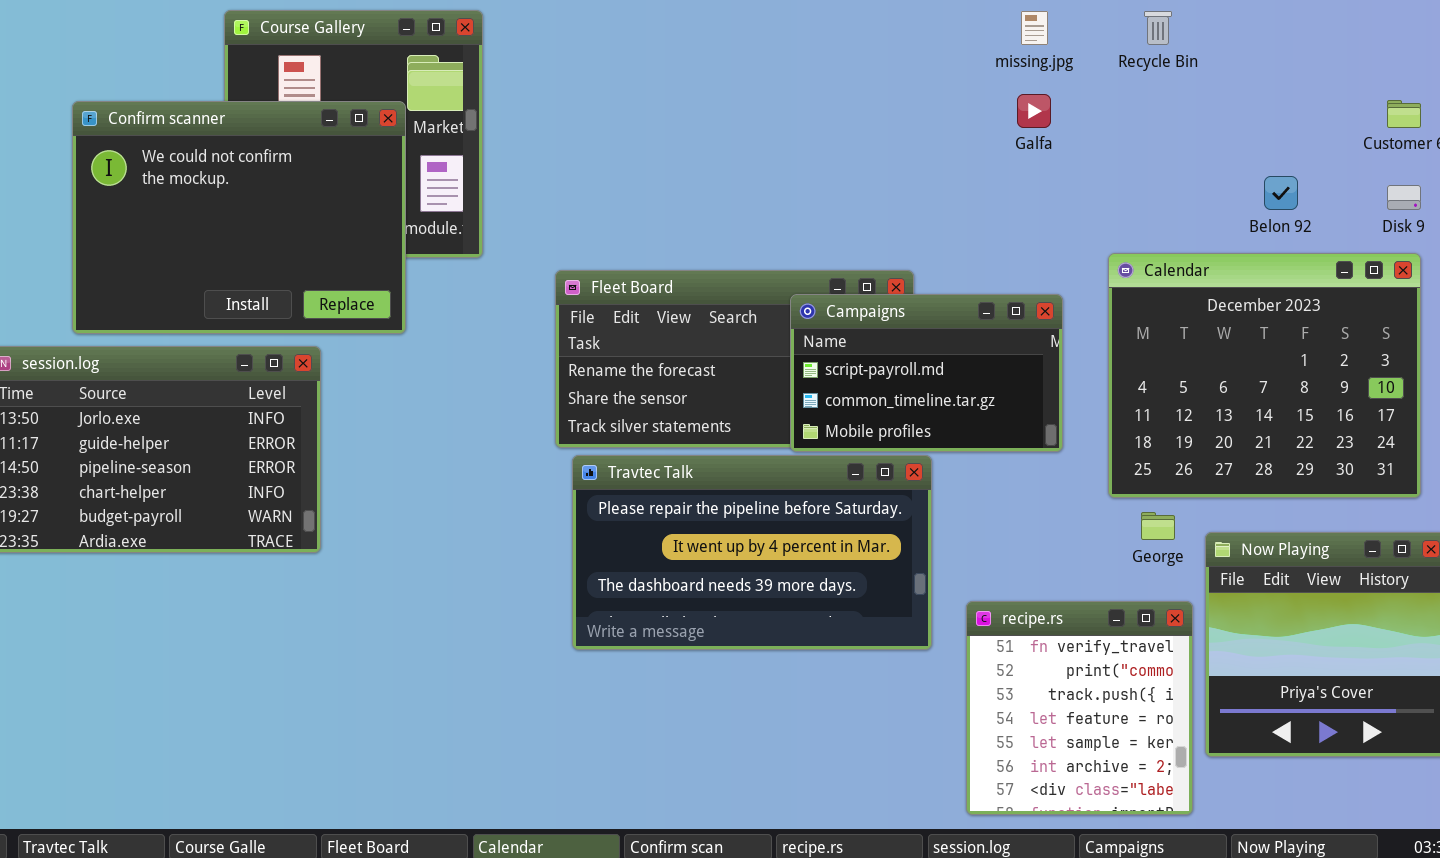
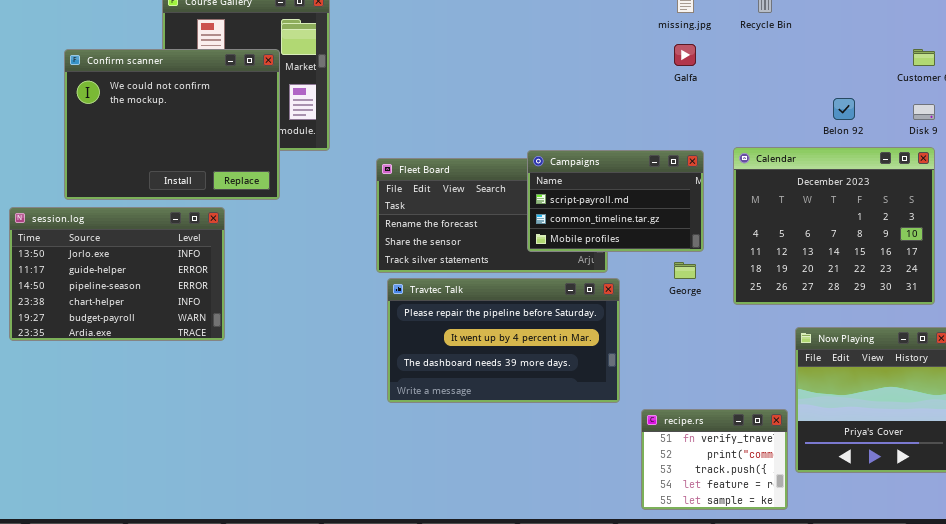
Campaigns: [790,294,1063,452] -> [527,150,704,252], moved
George: [1141,512,1175,540] -> [674,262,696,279], moved
recipe.rs: [966,601,1193,815] -> [641,409,788,510], resized

